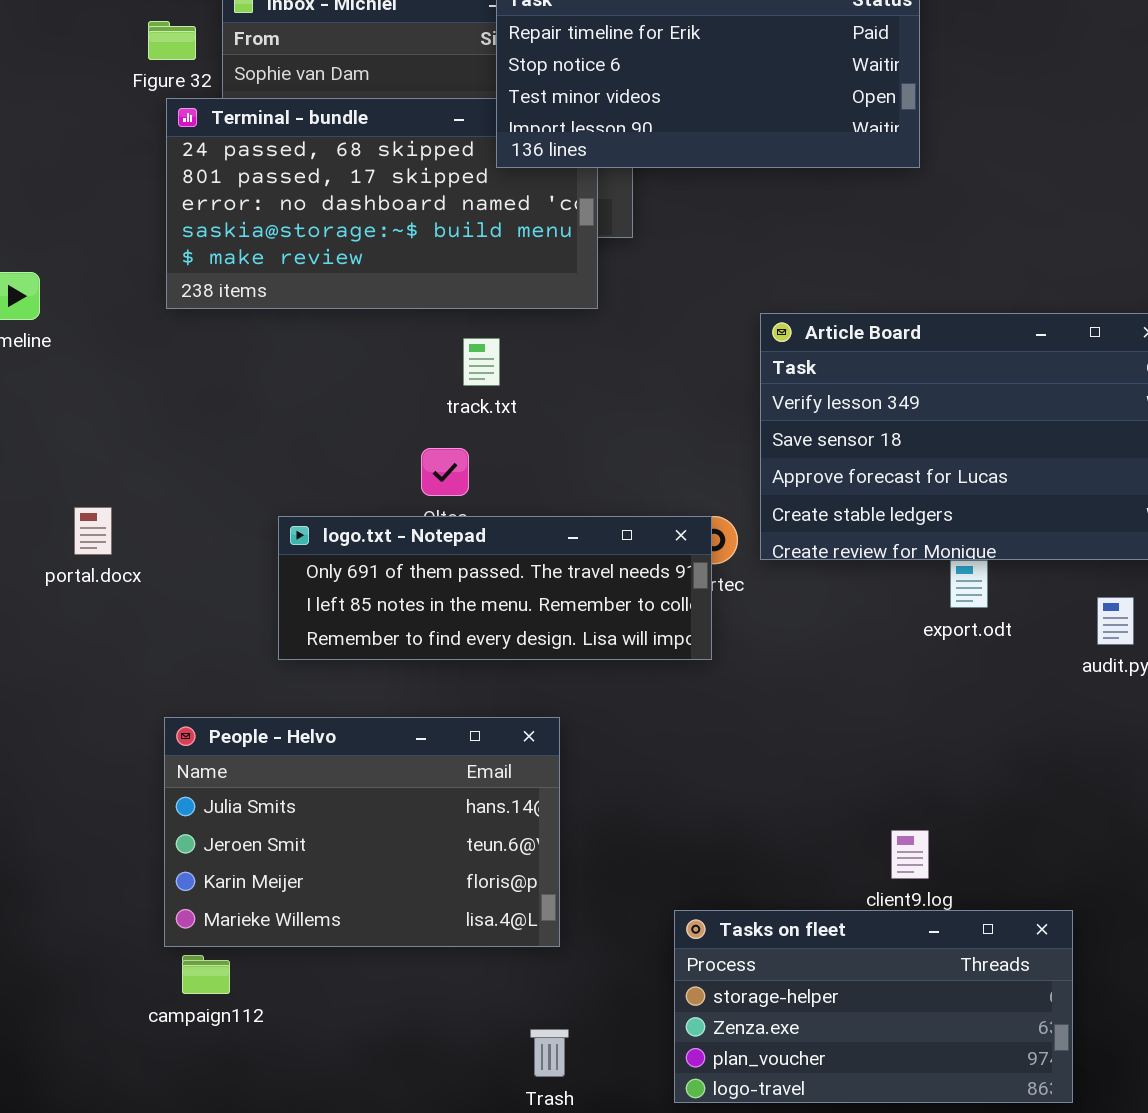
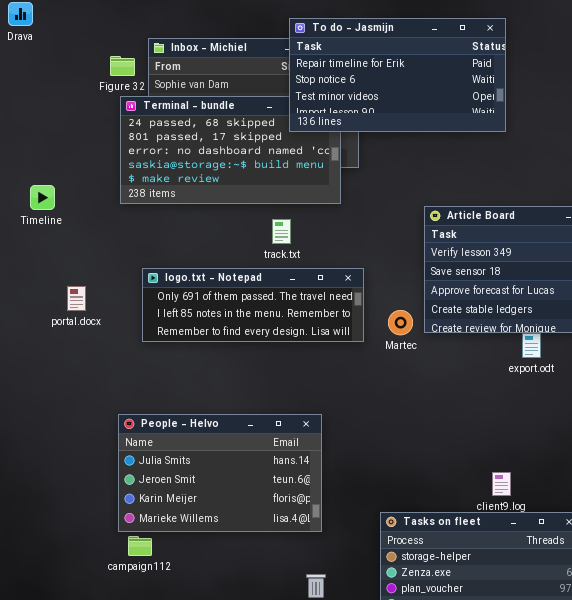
portal.docx: [74,507,112,555] -> [67,286,86,311], moved
logo.txt - Notepad: [278,516,712,660] -> [142,268,364,342], moved

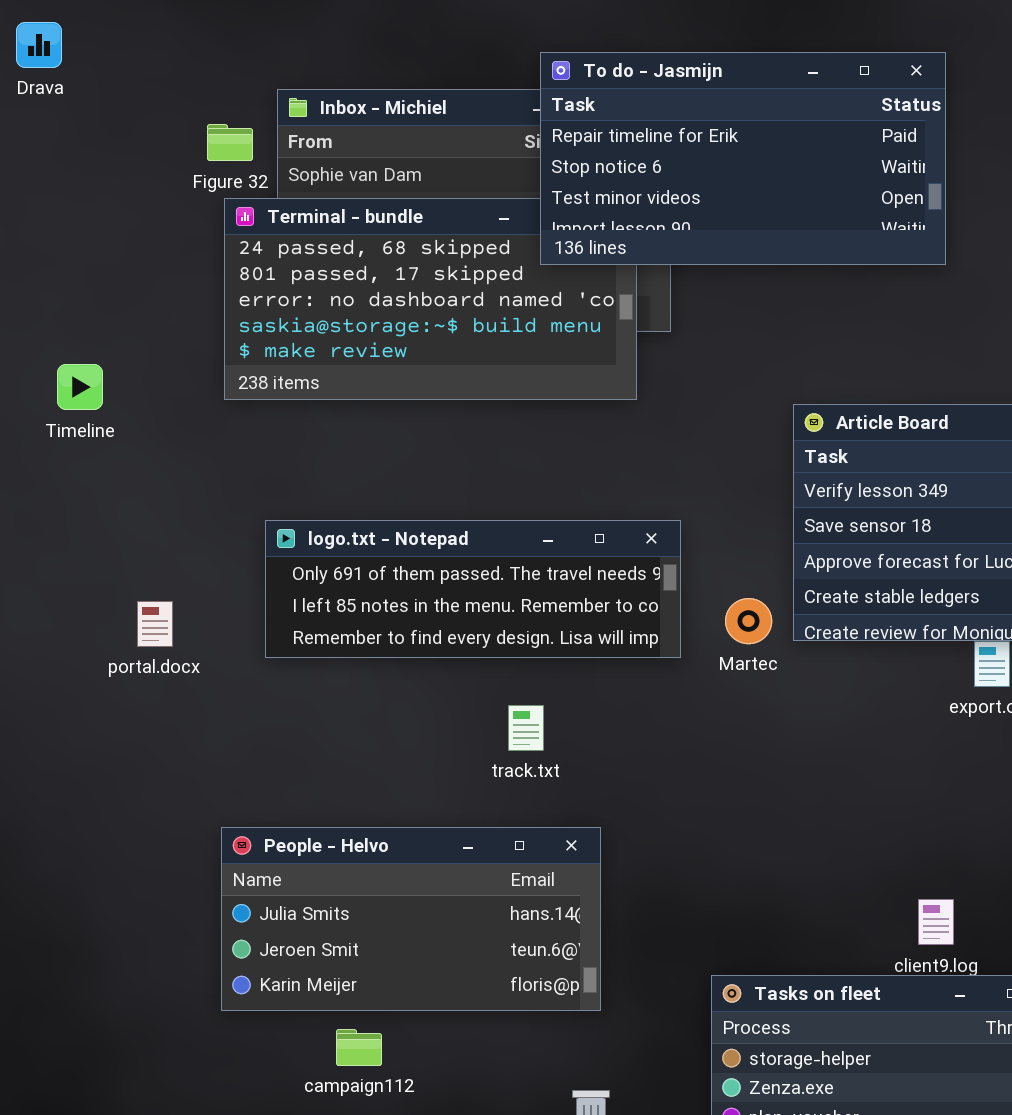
track.txt: [272,219,291,244] -> [508,705,544,751], moved
portal.docx: [67,286,86,311] -> [137,601,173,647], moved
People - Helvo: [118,414,322,532] -> [221,827,601,1011], resized
campaign112: [128,536,152,556] -> [336,1029,382,1066], moved

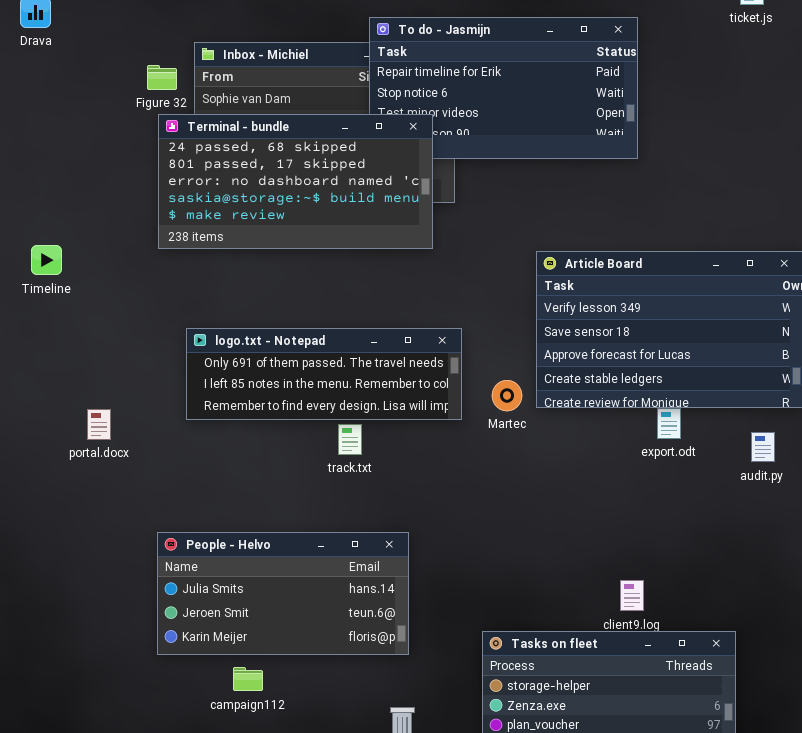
Terminal - bundle: [224,198,637,400] -> [158,114,433,249], raised
Timeline: [57,364,103,410] -> [31,245,62,275], moved
portal.docx: [137,601,173,647] -> [87,409,111,440], moved
track.txt: [508,705,544,751] -> [338,424,362,455], moved

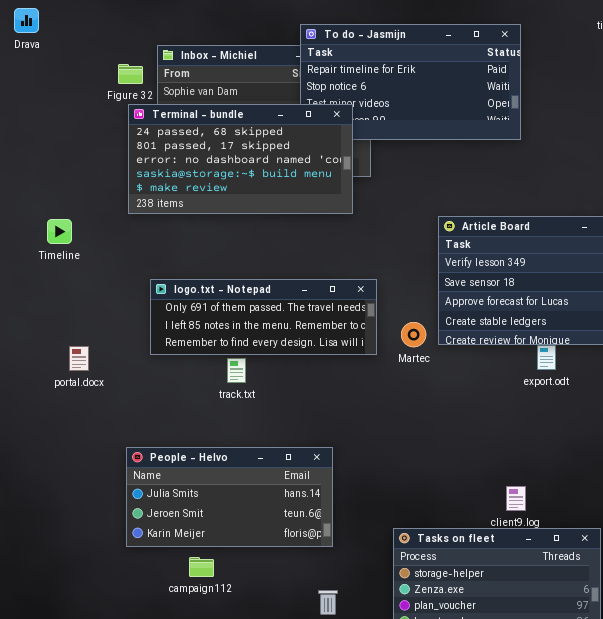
Timeline: [31,245,62,275] -> [47,219,72,244], moved
track.txt: [338,424,362,455] -> [227,358,246,383], moved

